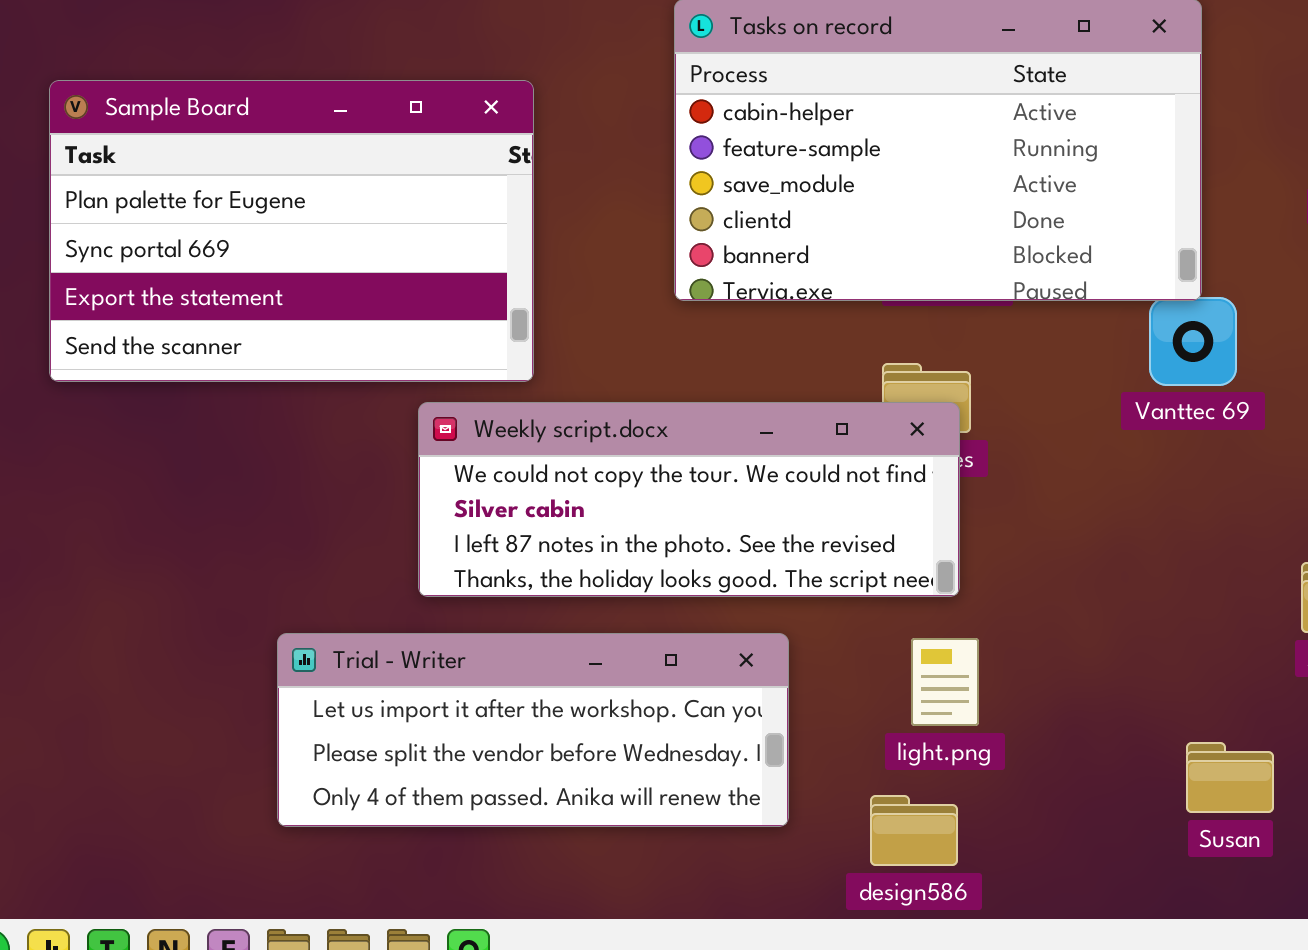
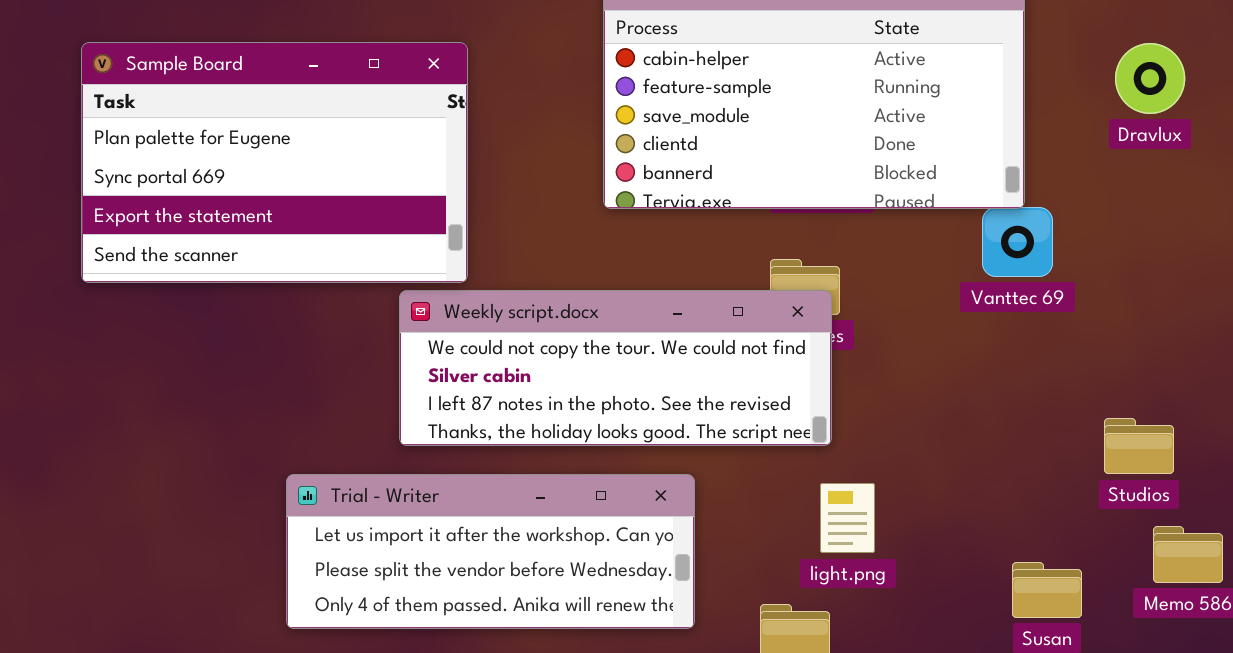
Sample Board: [49,80,534,382] -> [81,42,468,283], moved
light.png: [911,638,979,726] -> [820,483,875,553], moved

